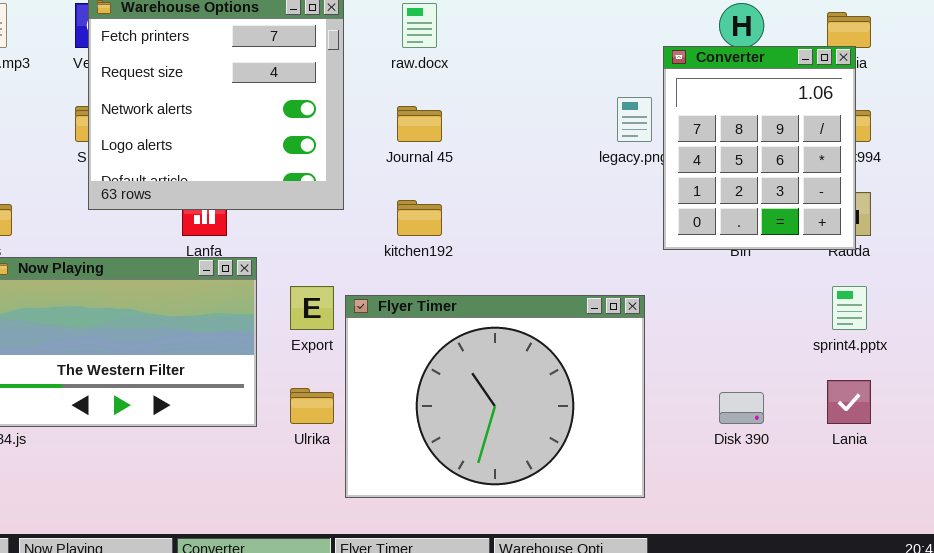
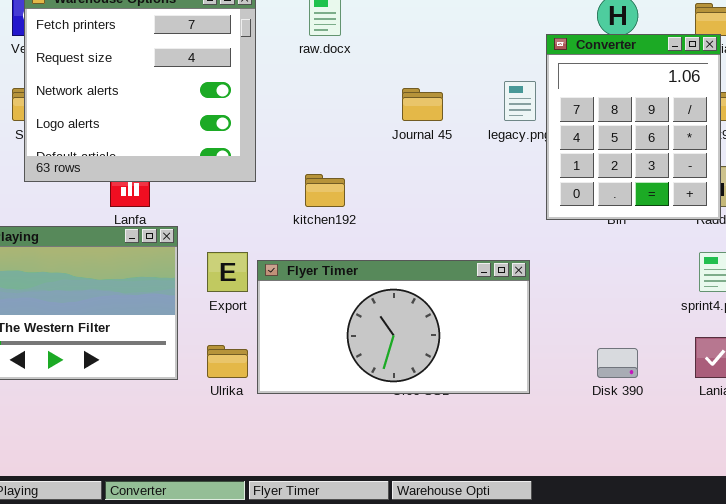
Journal 45: [397,106,442,142] -> [402,88,443,121], moved
Flyer Timer: [345,295,645,498] -> [257,260,530,394], resized

